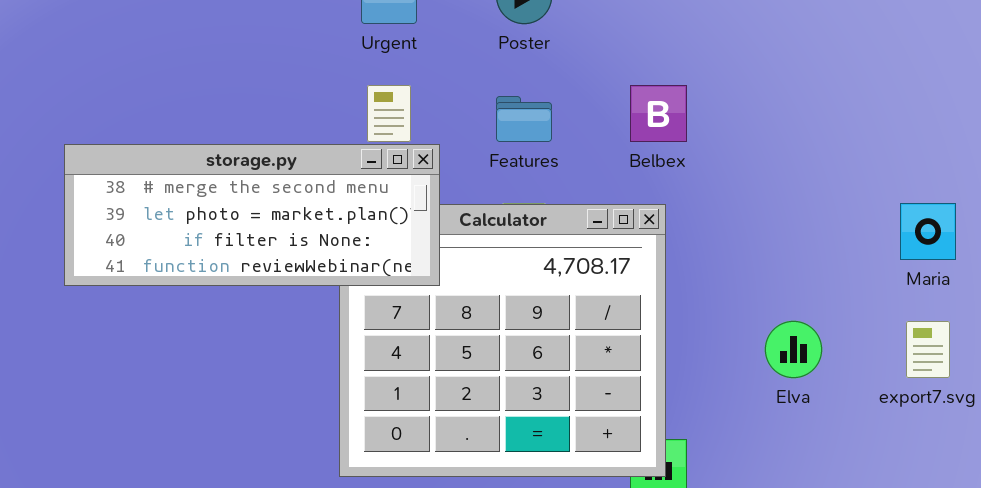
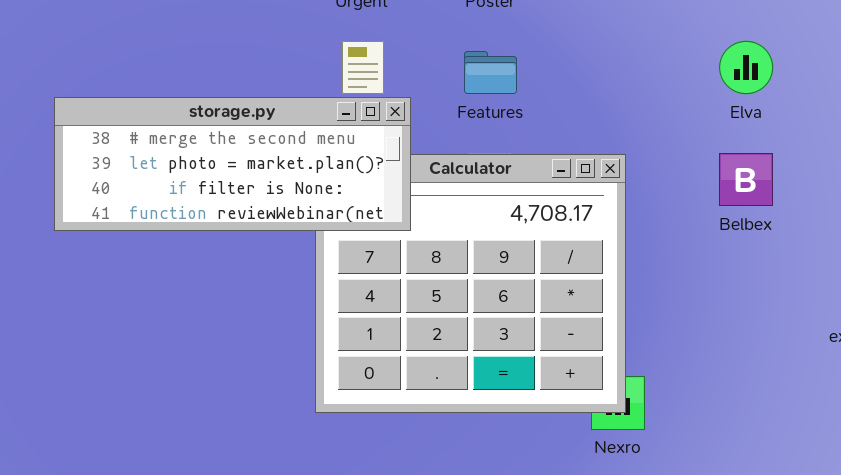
Belbex: [630,85,687,142] -> [719,153,773,206], moved
Elva: [765,321,822,378] -> [719,41,773,94], moved

